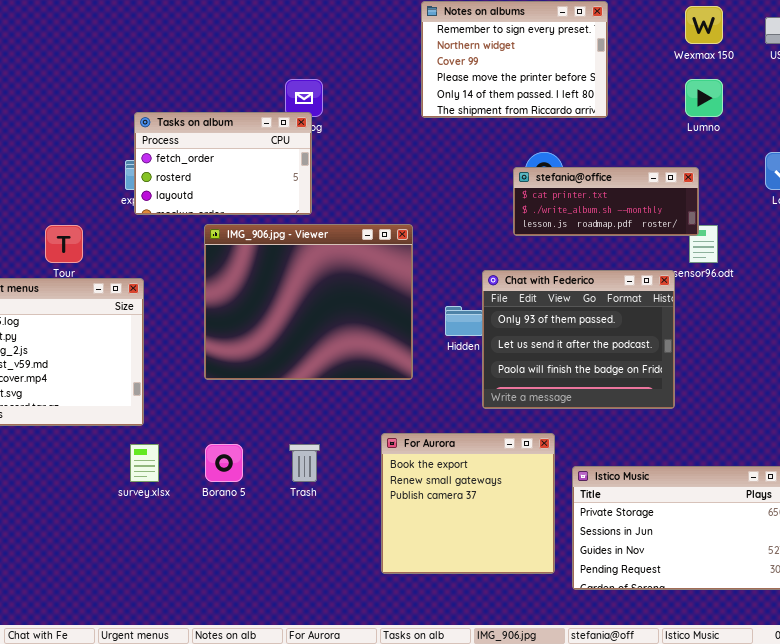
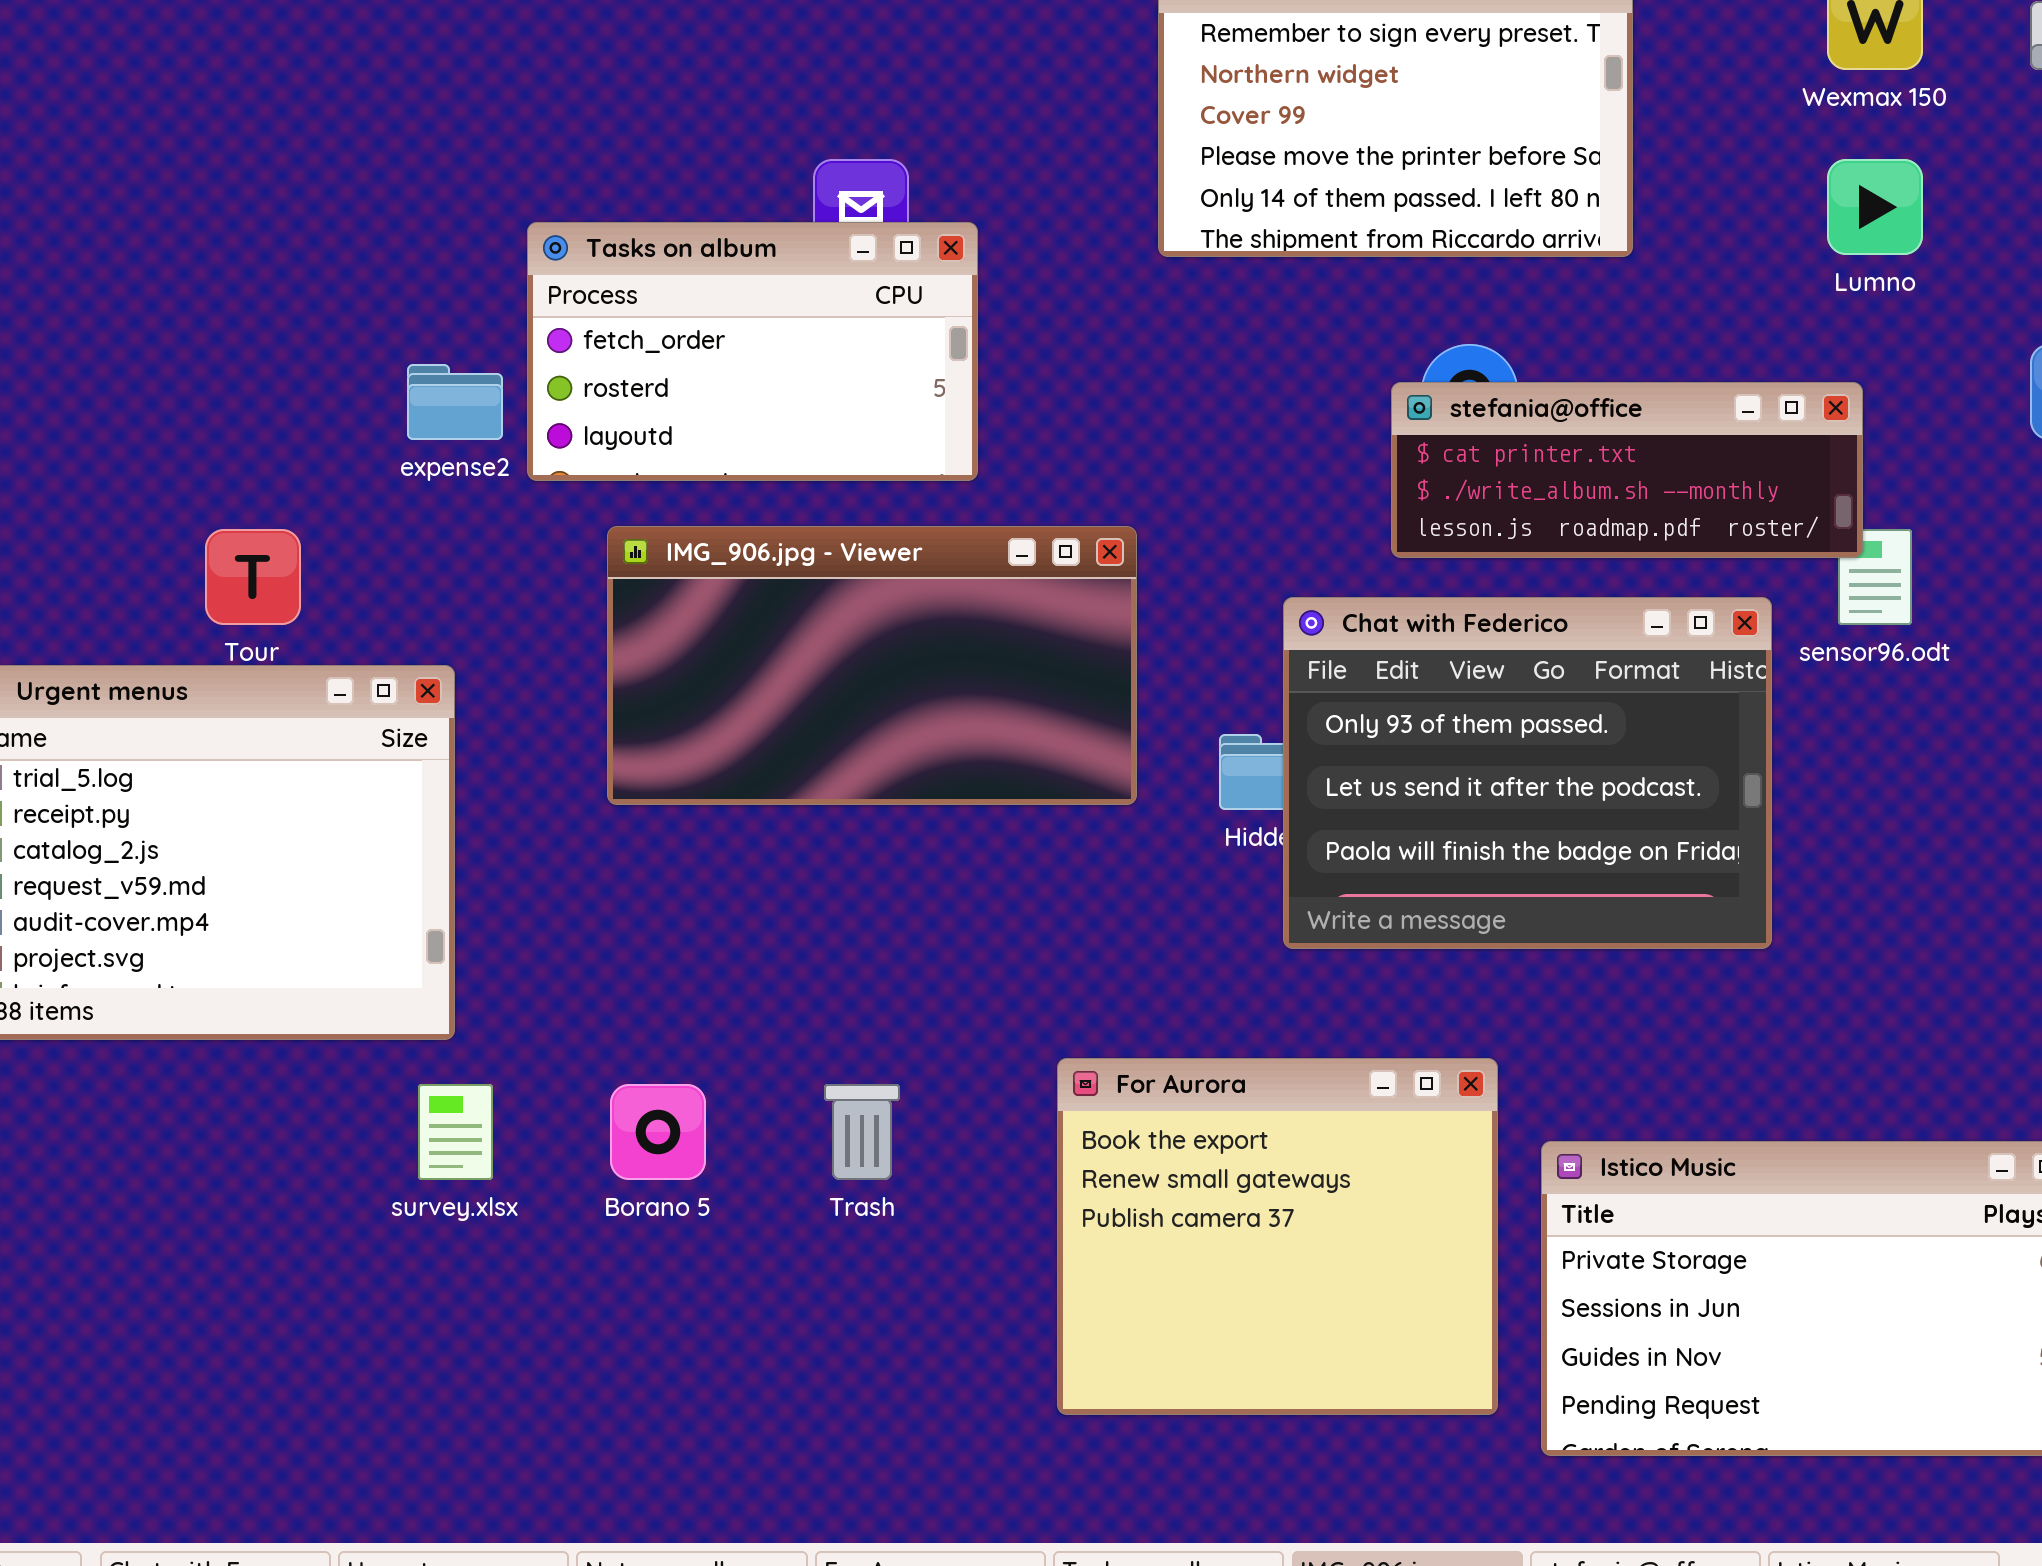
Tasks on album: [134,112,312,215] -> [527,222,978,481], moved
IMG_906.jpg - Viewer: [204,224,413,380] -> [607,526,1137,805], resized
Chat with Federico: [482,270,675,409] -> [1283,597,1772,949], moved

